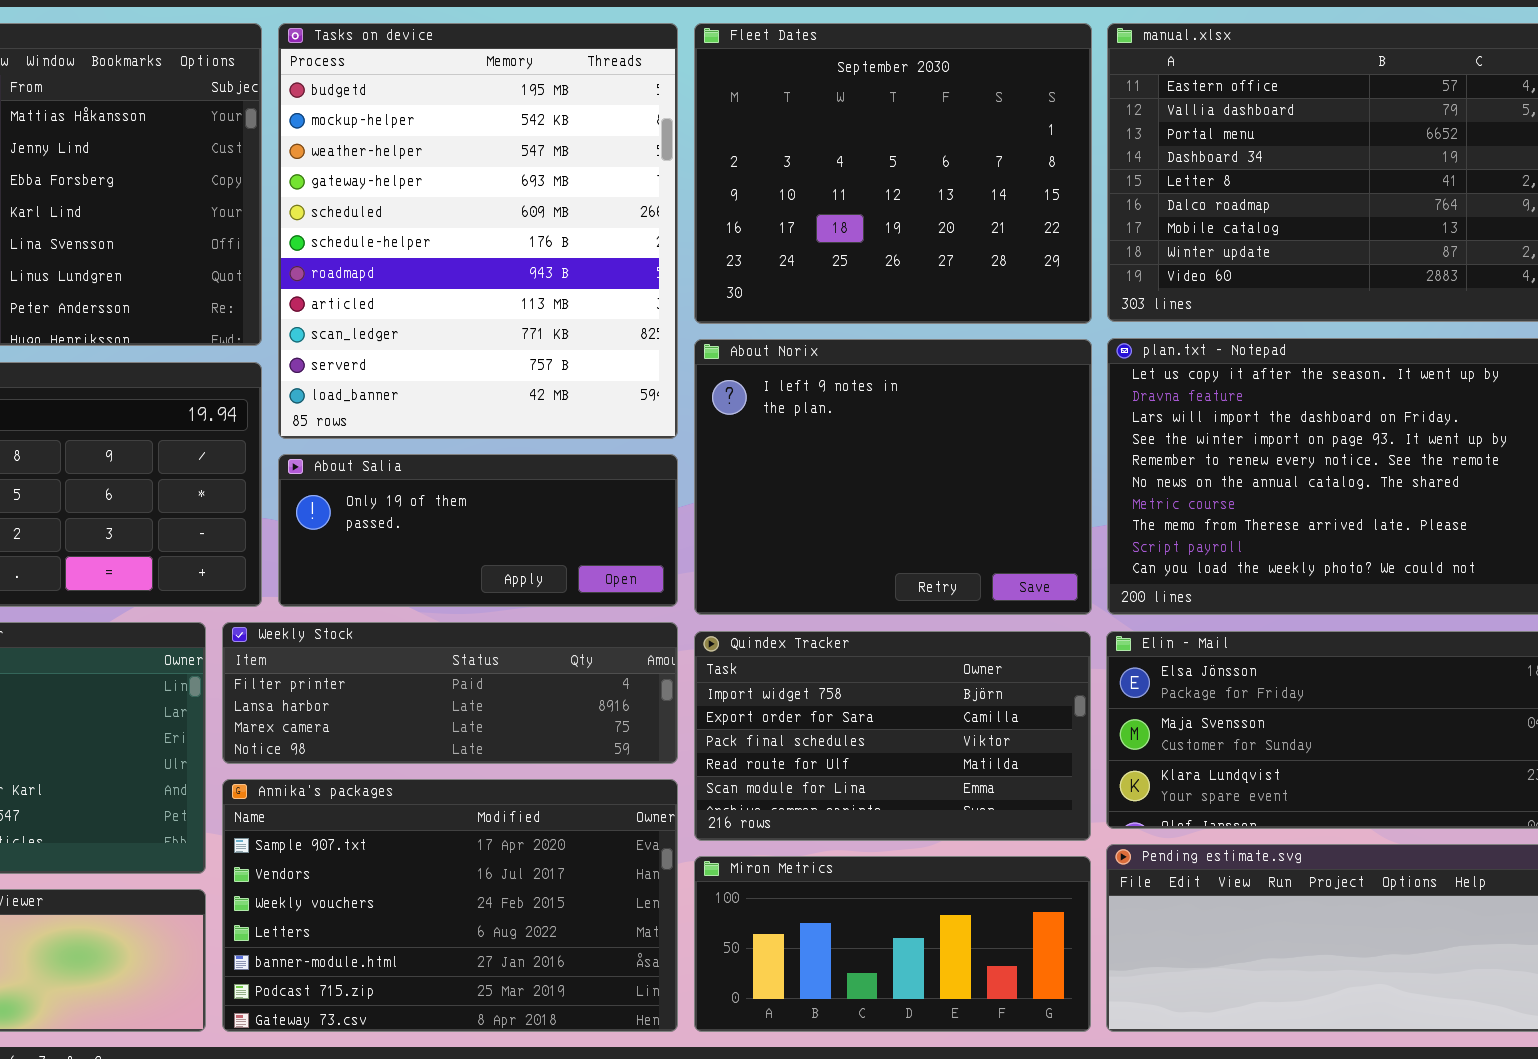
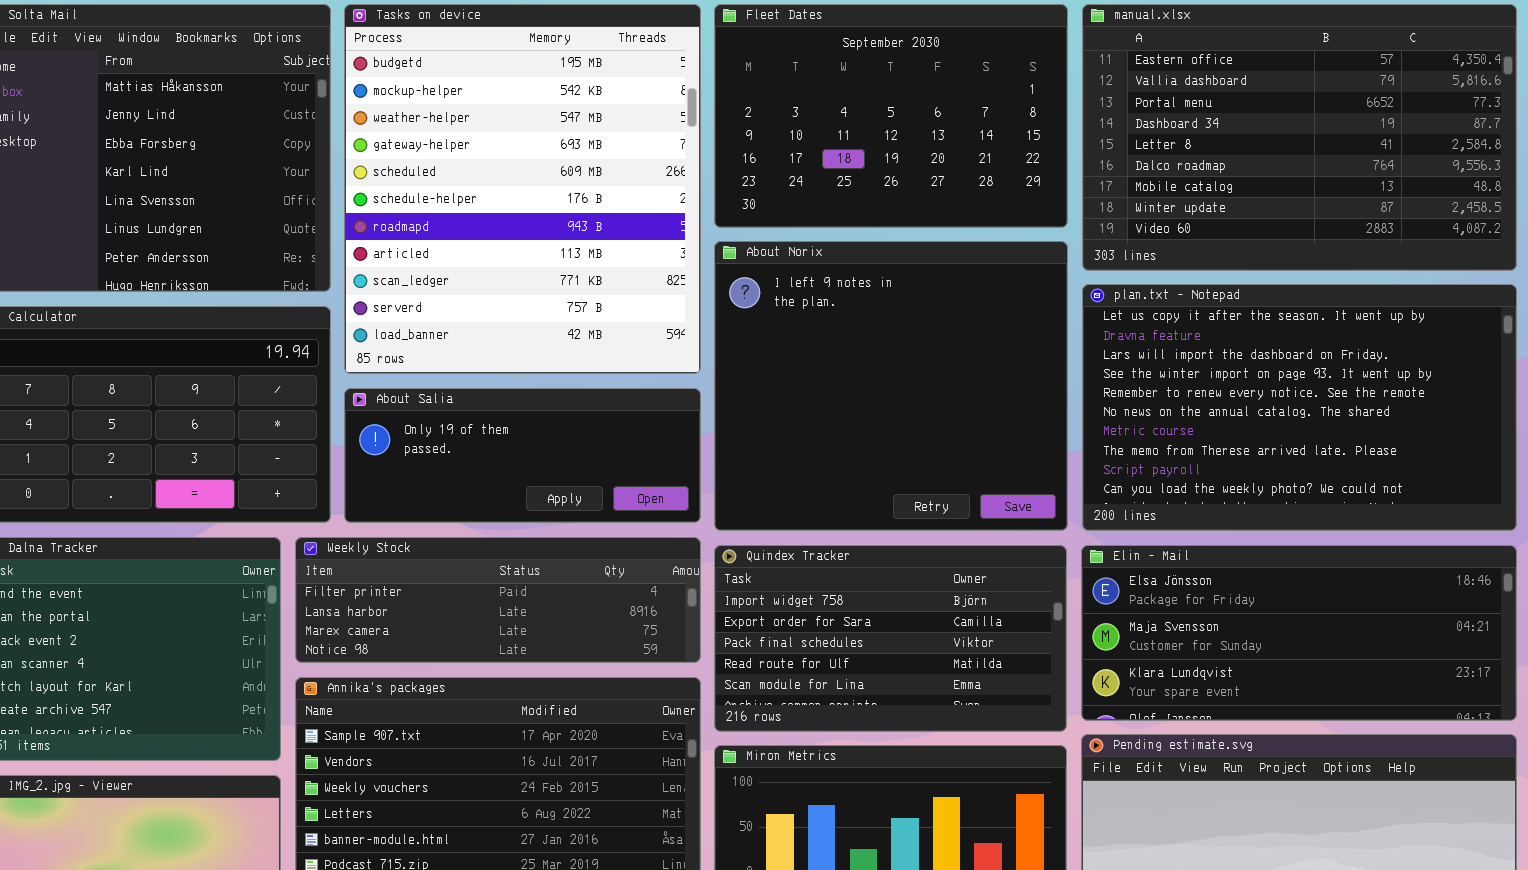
Fleet Dates: [694,23,1092,324] -> [714,4,1068,228], resized
About Norix: [694,339,1092,615] -> [714,241,1068,531], resized

